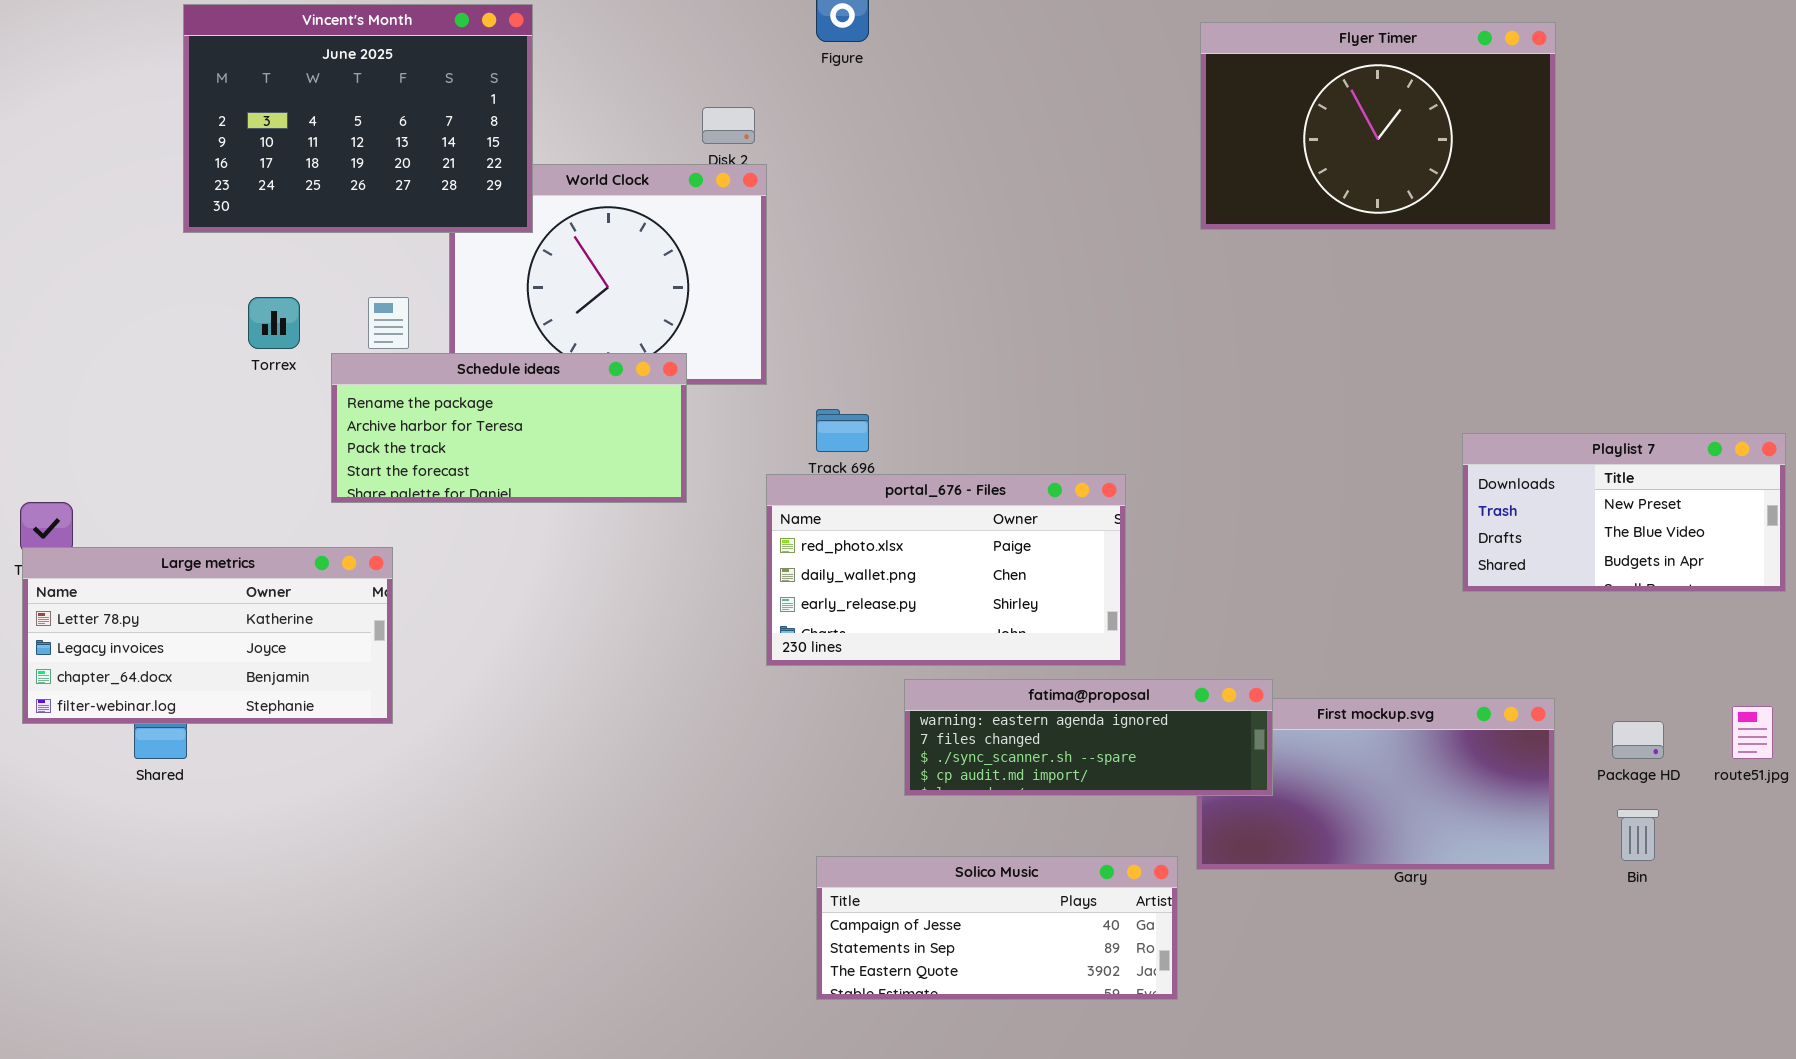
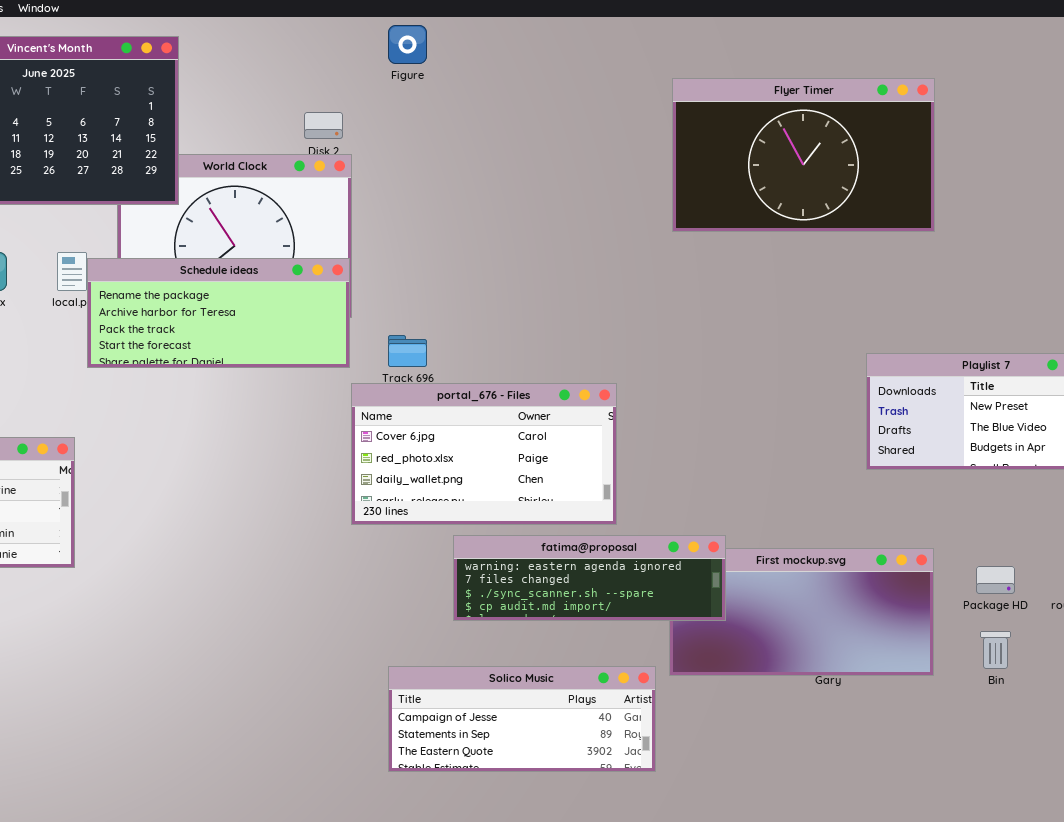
Flyer Timer: [1200,22,1556,230] -> [672,78,935,232], moved
Schedule ideas: [331,353,687,503] -> [87,258,350,368], moved
portal_676 - Files: [766,474,1126,666] -> [351,383,617,525], scrolled up 1 row

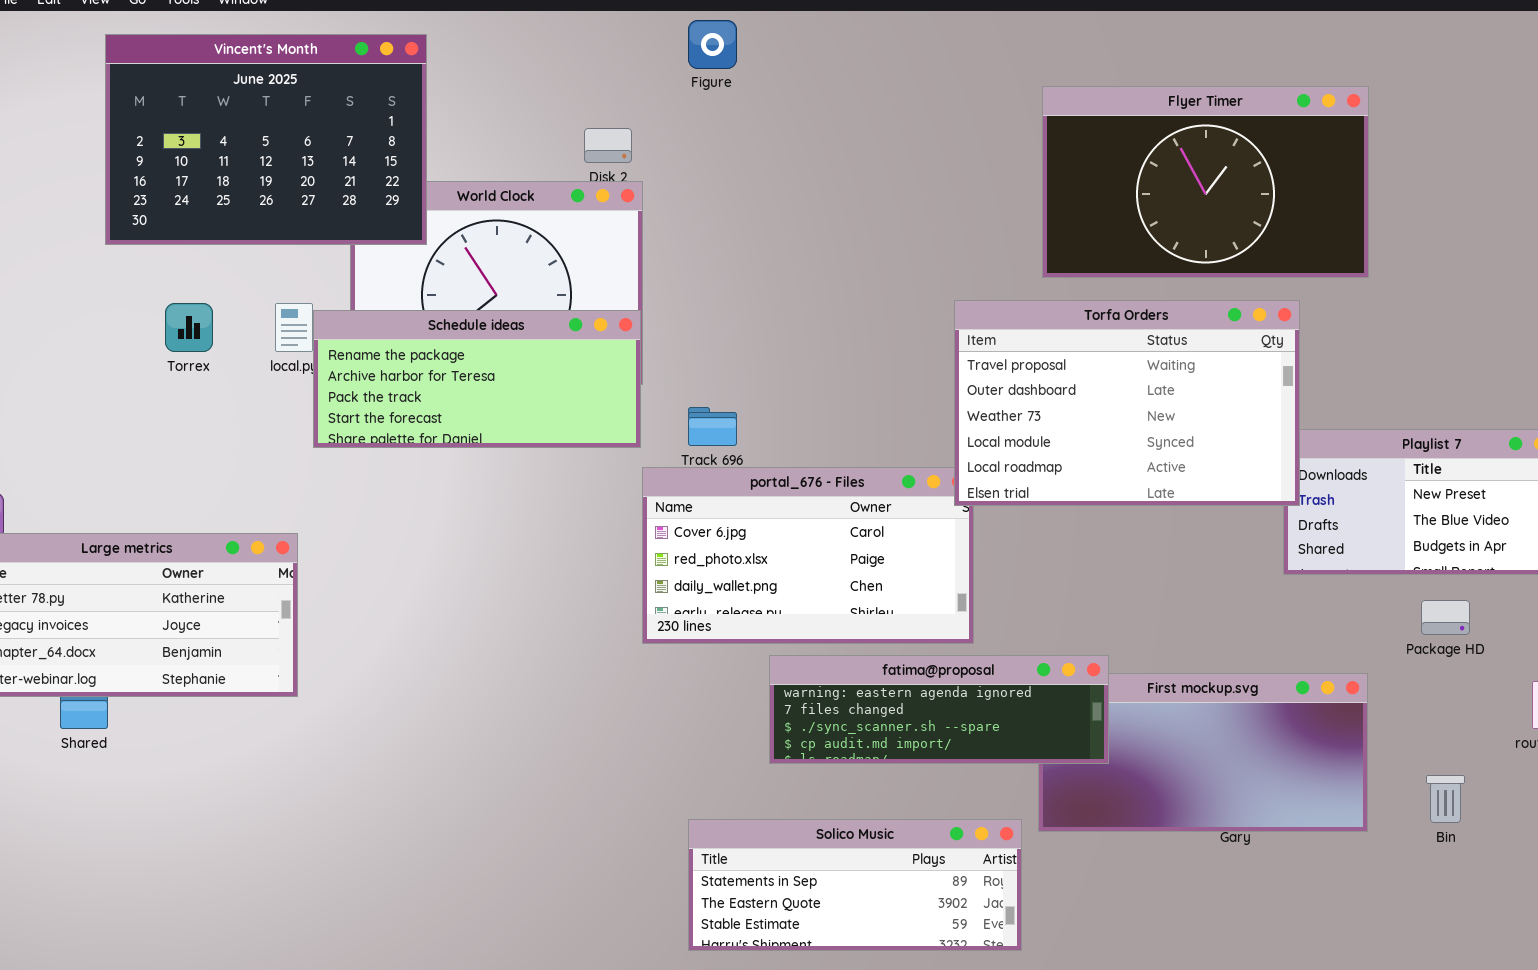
Torfa Orders: none -> [954,300,1300,506], opened
Package HD: [976,566,1015,594] -> [1421,600,1470,635], moved
Solico Music: [388,666,656,772] -> [688,819,1022,951], scrolled down 1 row

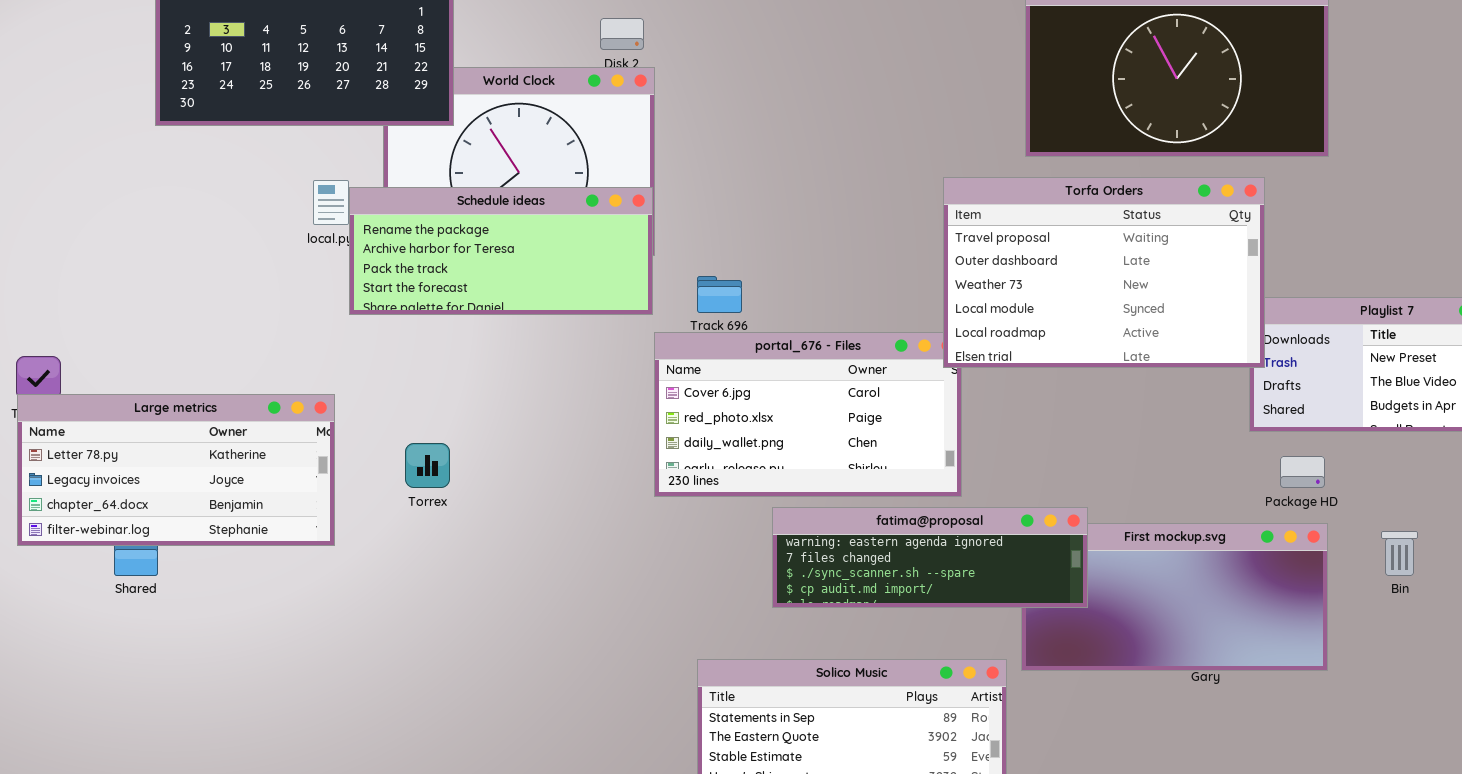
Torrex: [165,303,213,352] -> [405,443,450,488], moved
Package HD: [1421,600,1470,635] -> [1280,456,1325,488], moved
Bin: [1426,775,1465,823] -> [1381,531,1418,576], moved

